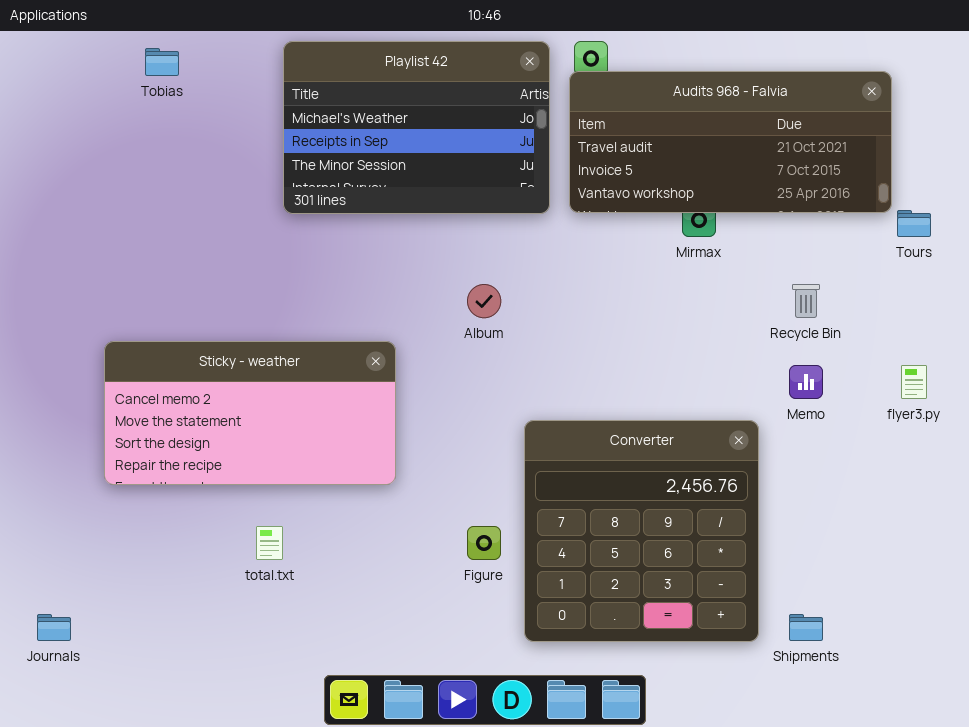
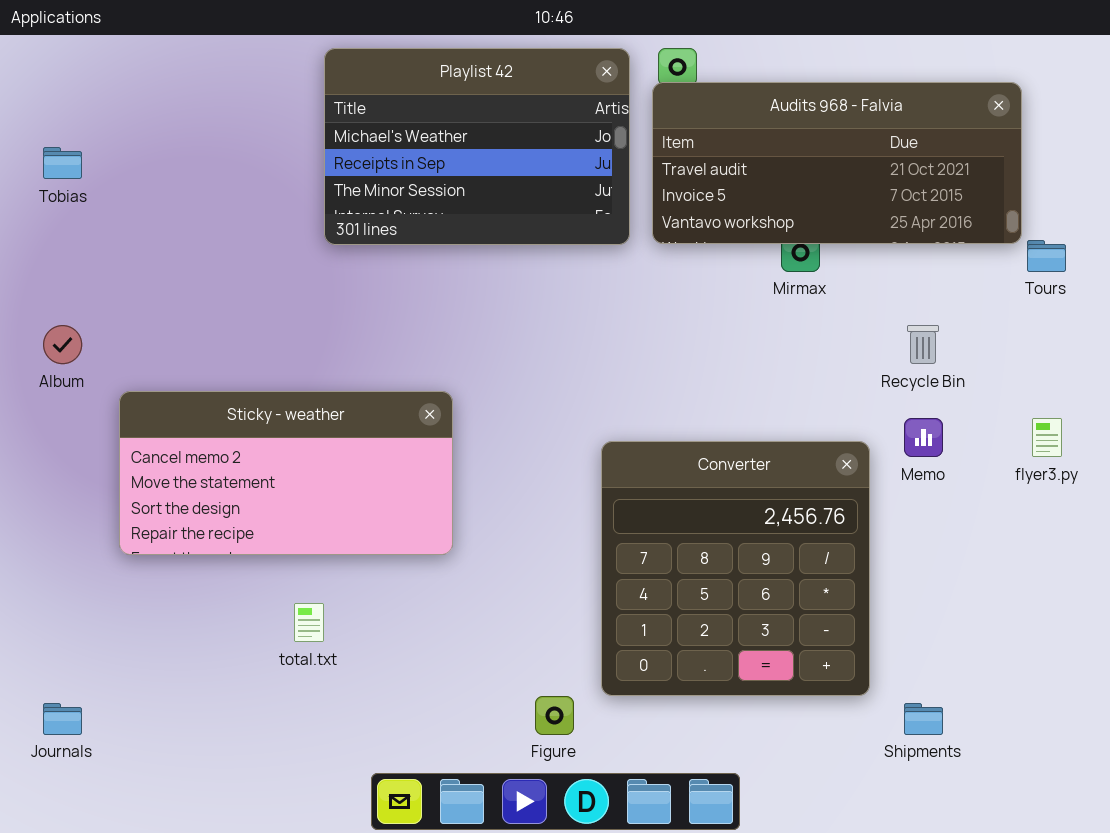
Tobias: [145,48,179,76] -> [43,147,82,179], moved
Album: [467,284,501,318] -> [43,325,82,364], moved
Converter: [524,420,759,642] -> [601,441,870,696], moved
Figure: [467,526,501,560] -> [535,696,574,735], moved

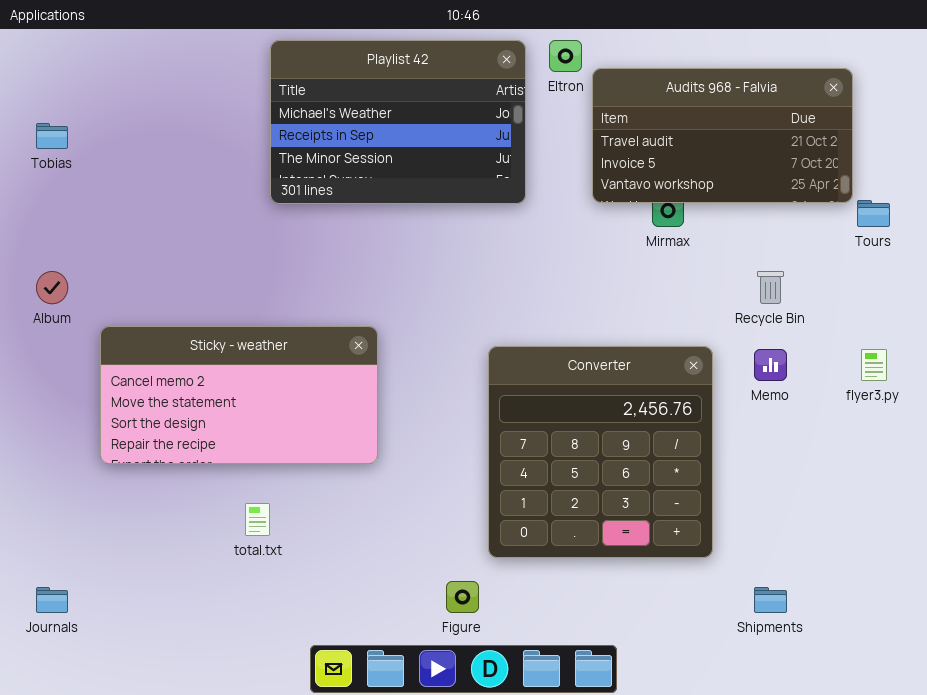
Audits 968 - Falvia: [652,82,1022,244] -> [592,68,853,203], resized
Converter: [601,441,870,696] -> [488,346,713,558], moved

